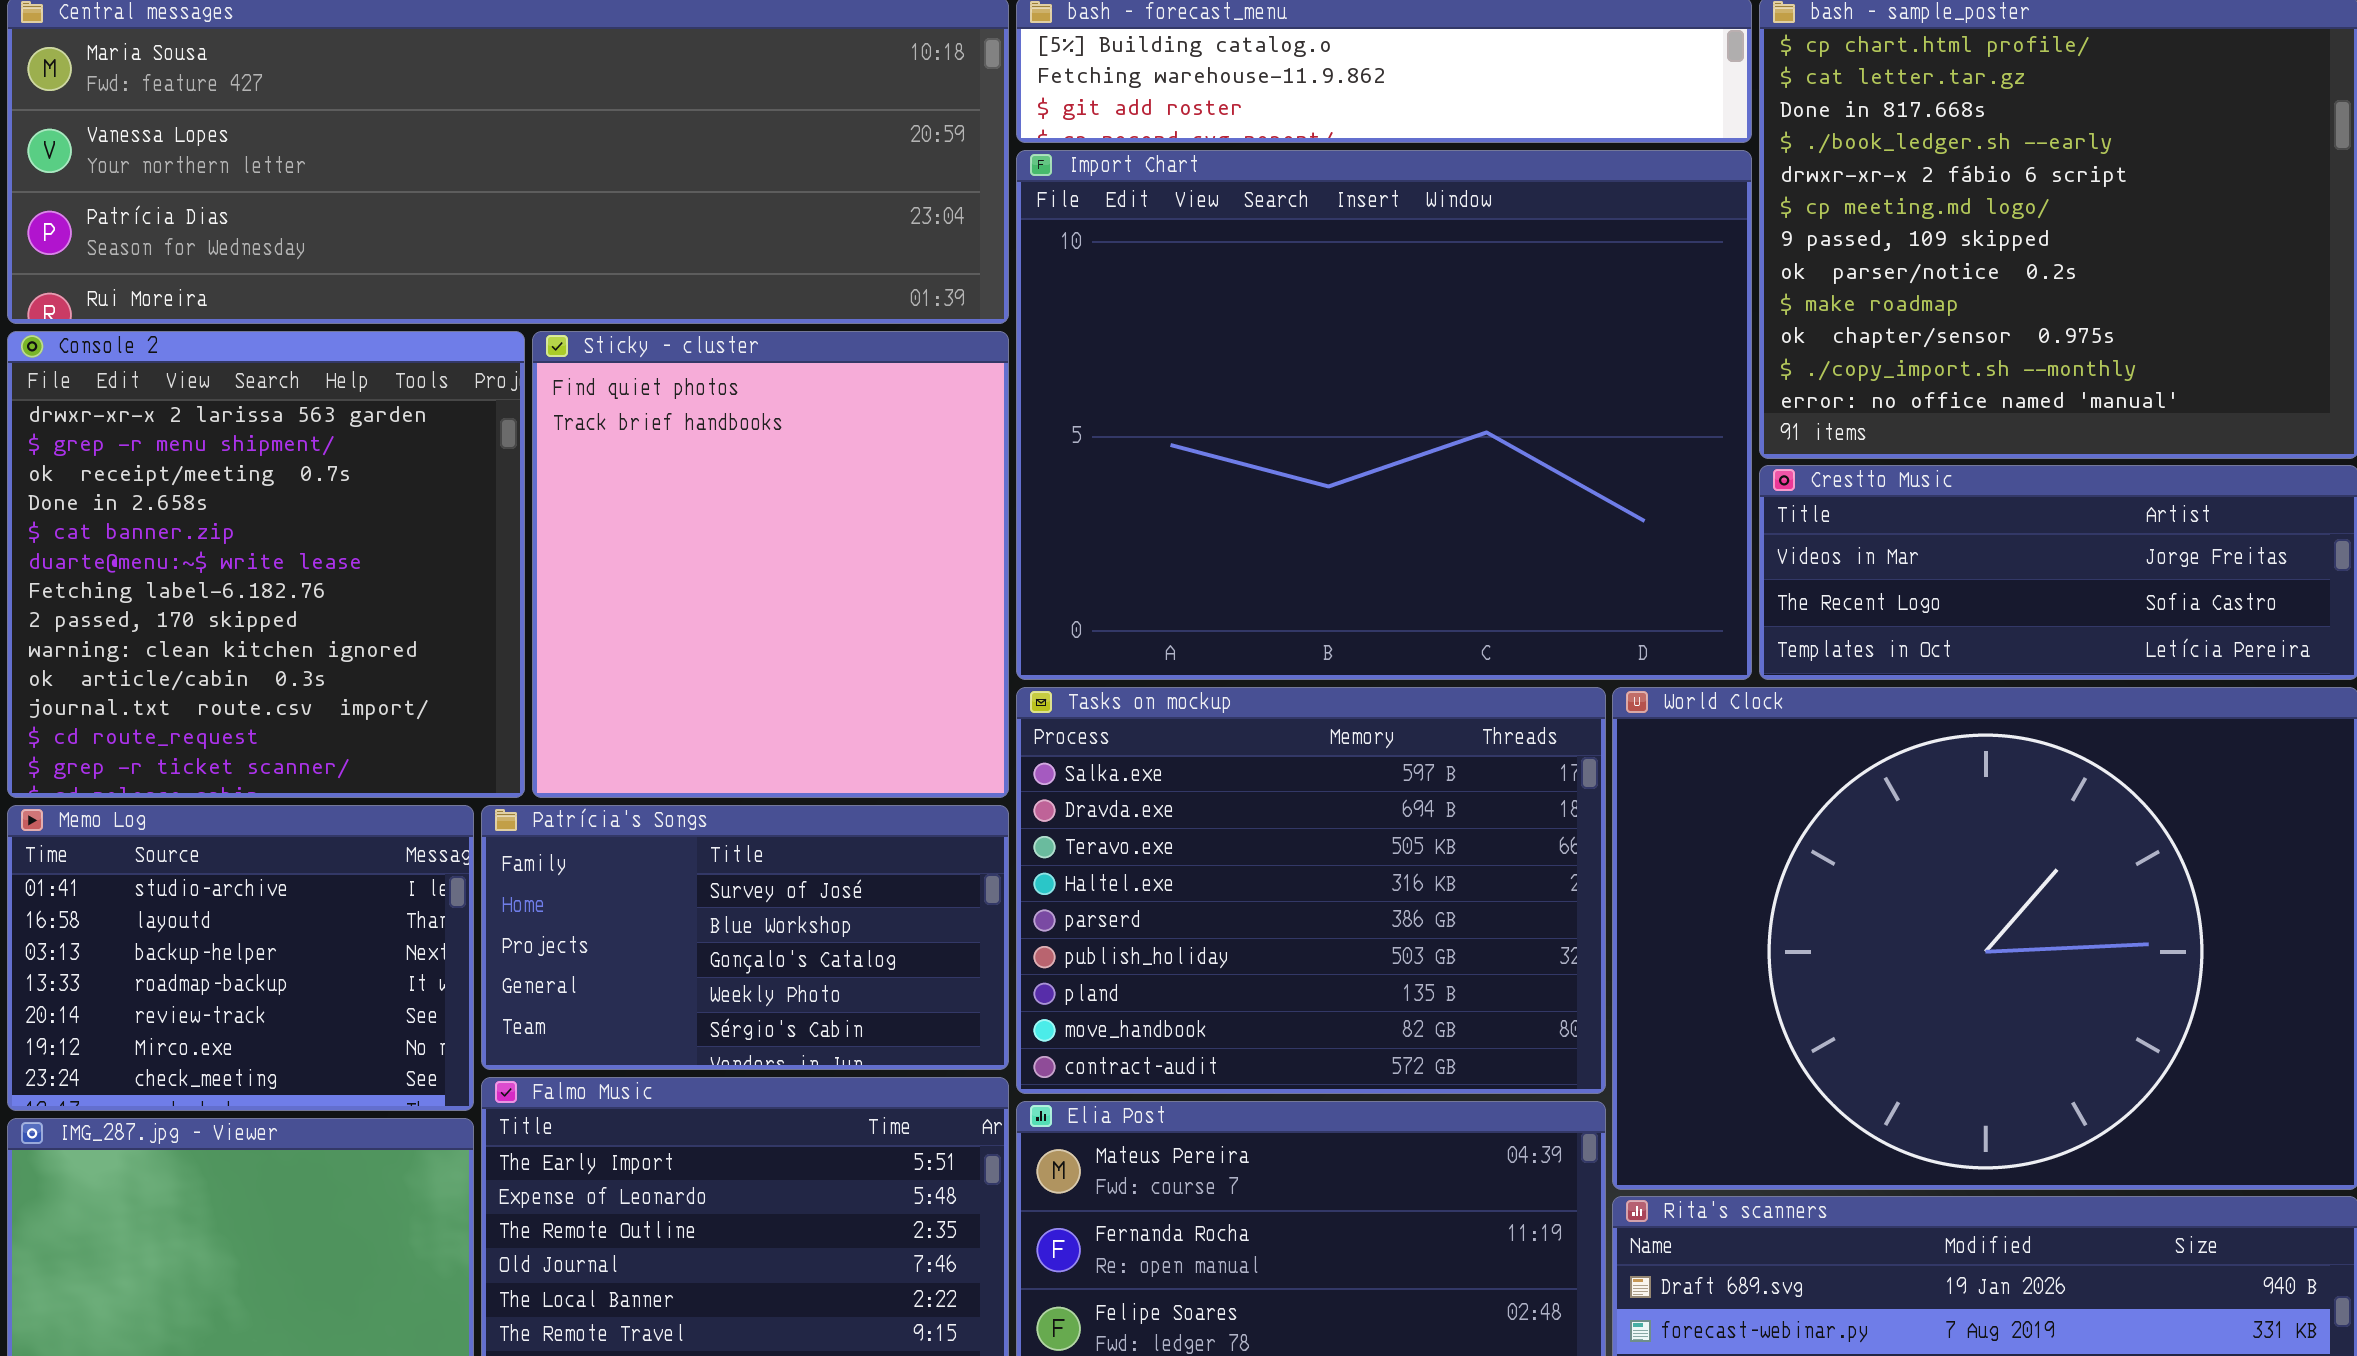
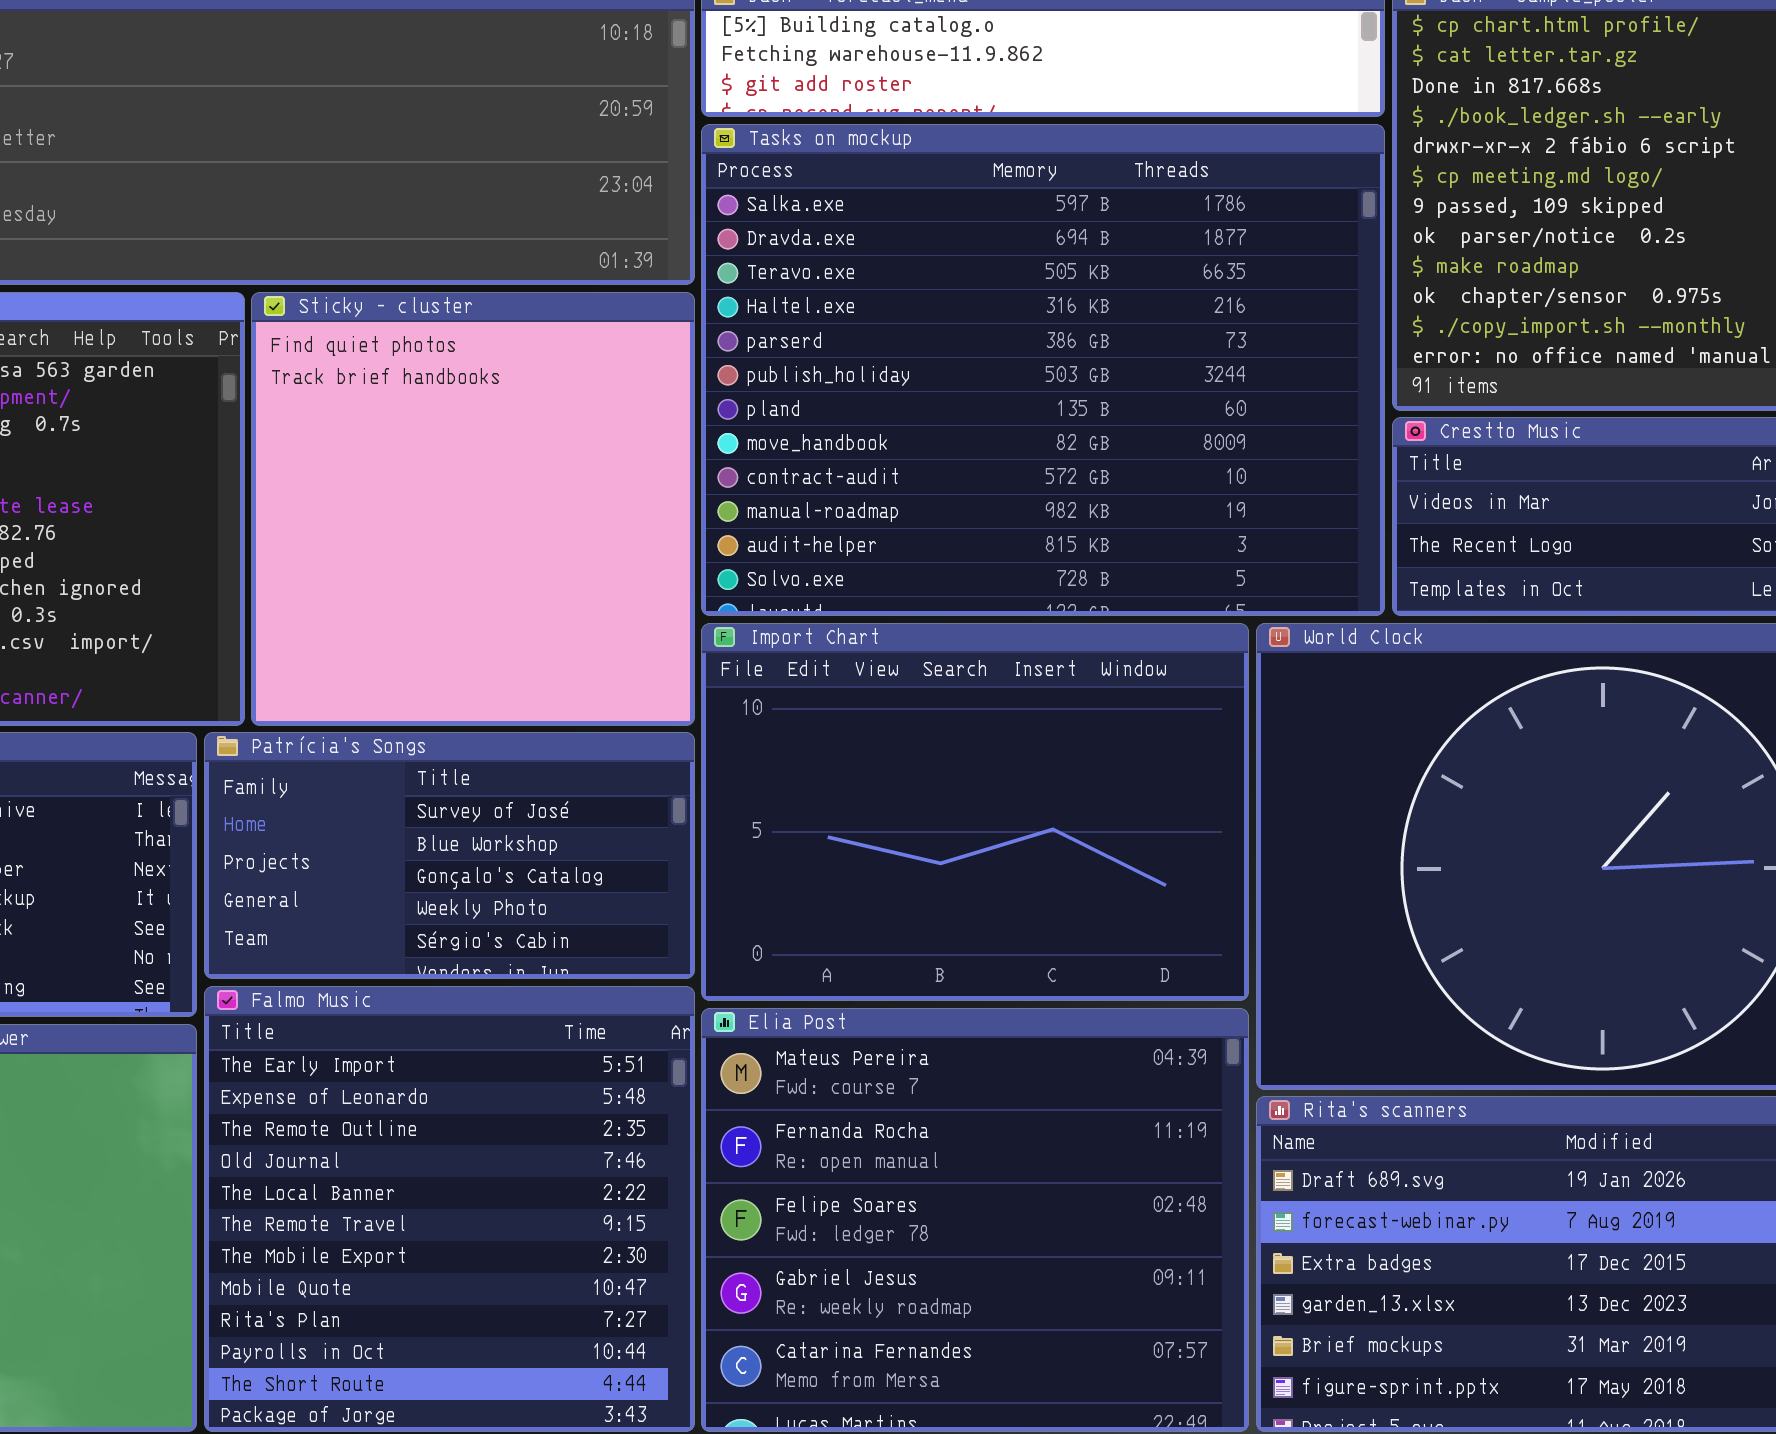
Import Chart: [1016,150,1752,680] -> [701,623,1249,1001], moved, resized
Tasks on mockup: [1016,687,1606,1094] -> [701,124,1385,616], moved, resized

